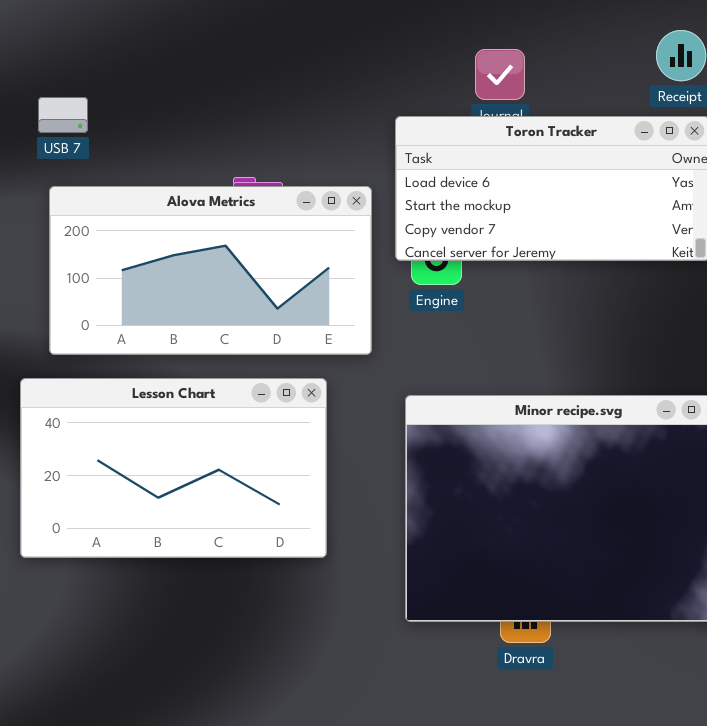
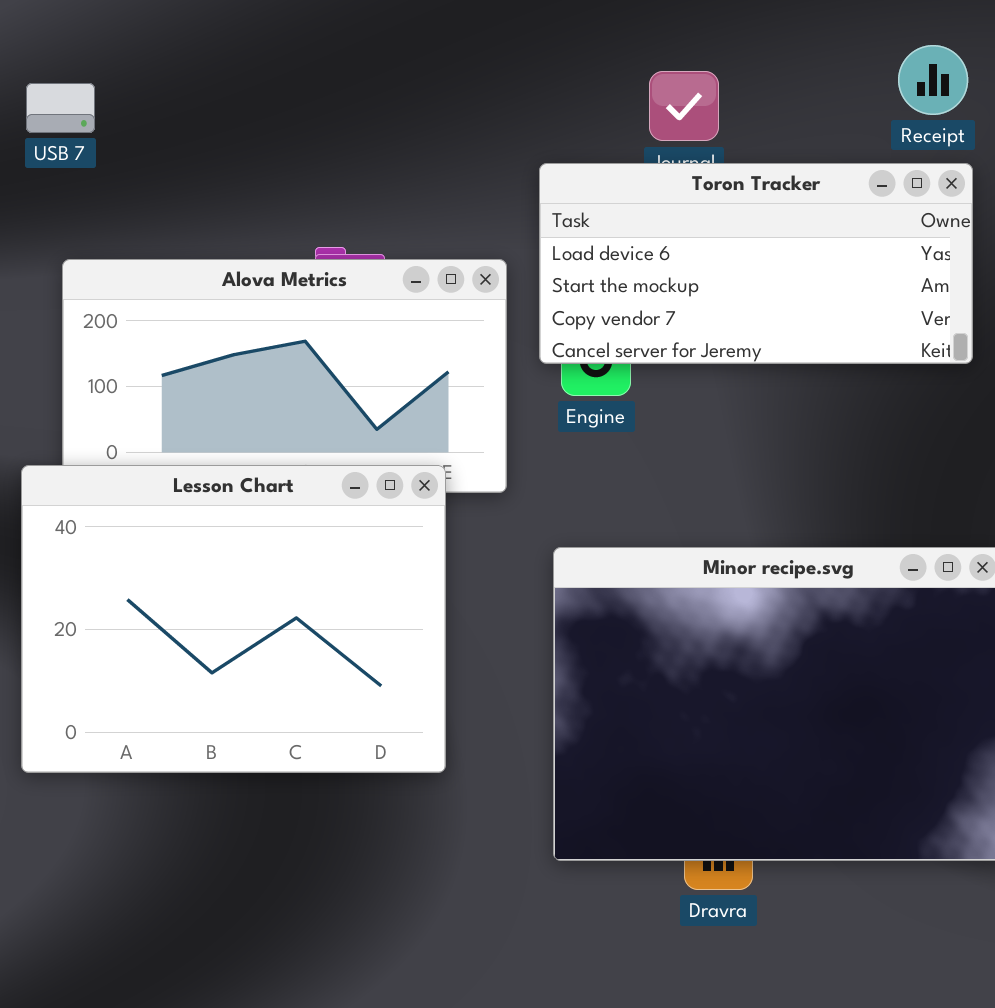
USB 7: [38,97,88,133] -> [26,83,95,133], moved
Lesson Chart: [20,378,327,558] -> [21,465,446,773], resized

